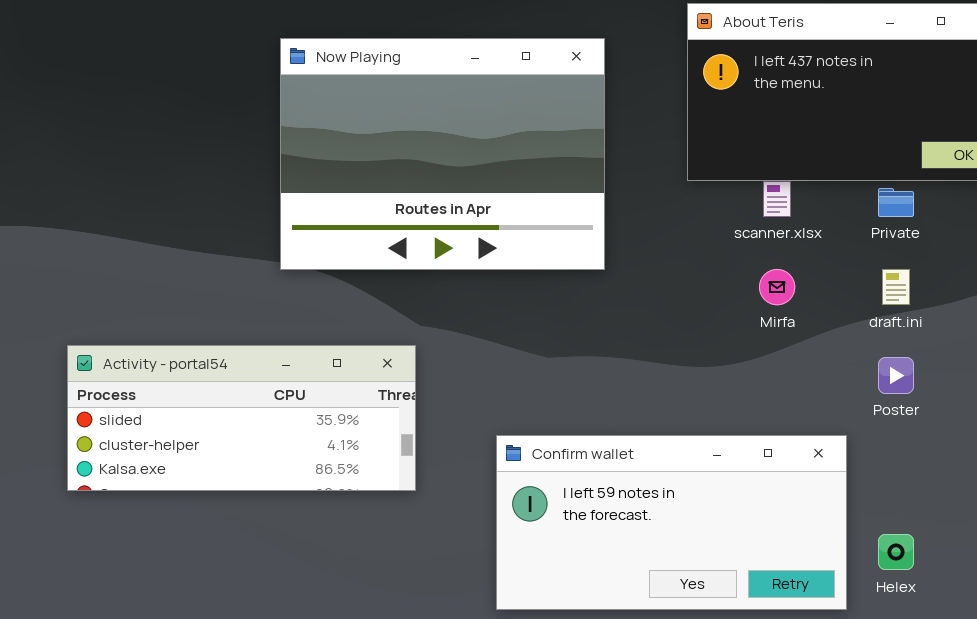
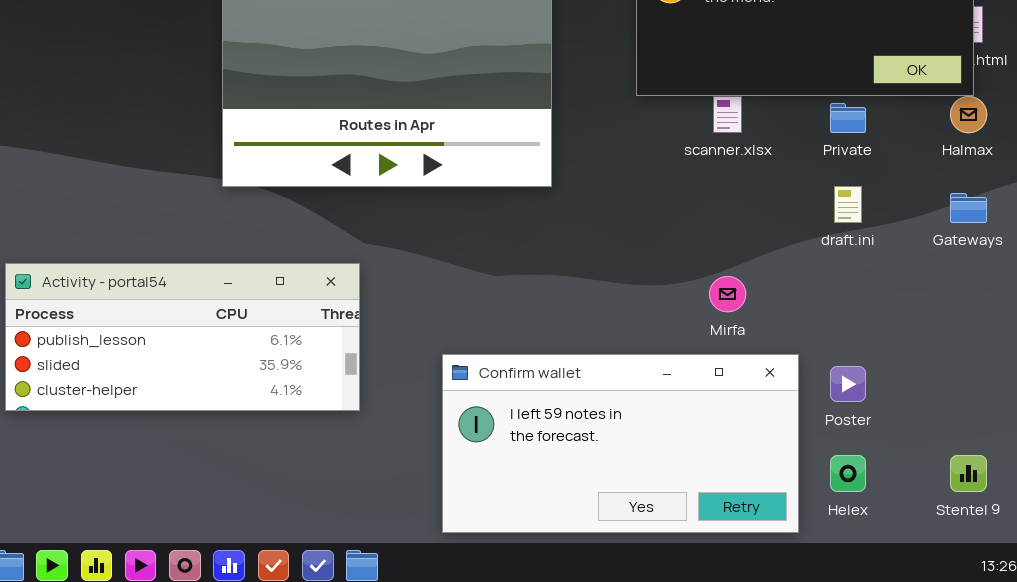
Mirfa: [759,269,795,305] -> [709,276,746,312], moved
Activity - portal54: [67,345,416,491] -> [5,263,360,411], scrolled up 1 row
Poster: [878,357,914,394] -> [830,366,866,402], moved

